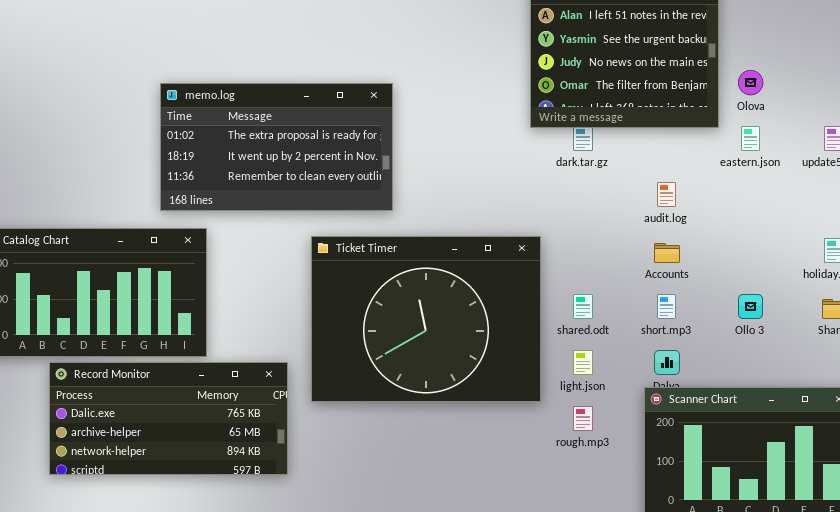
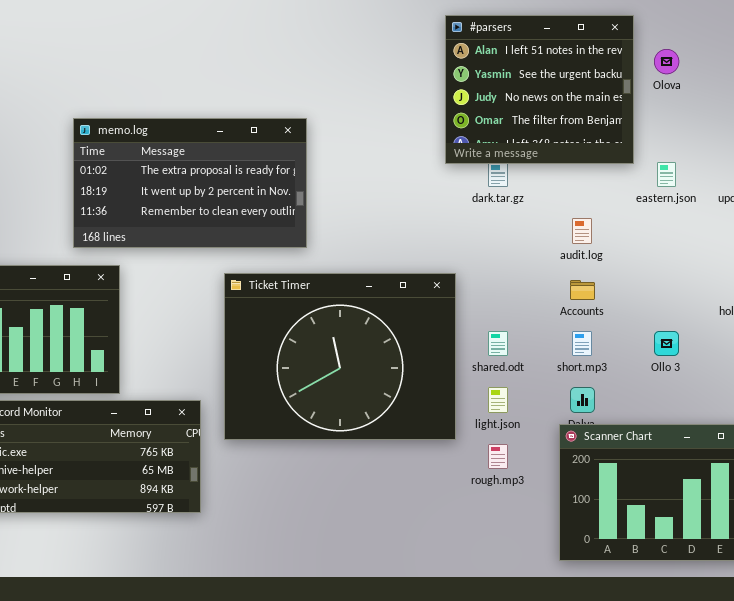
Olova: [738,70,763,95] -> [654,49,679,74], moved

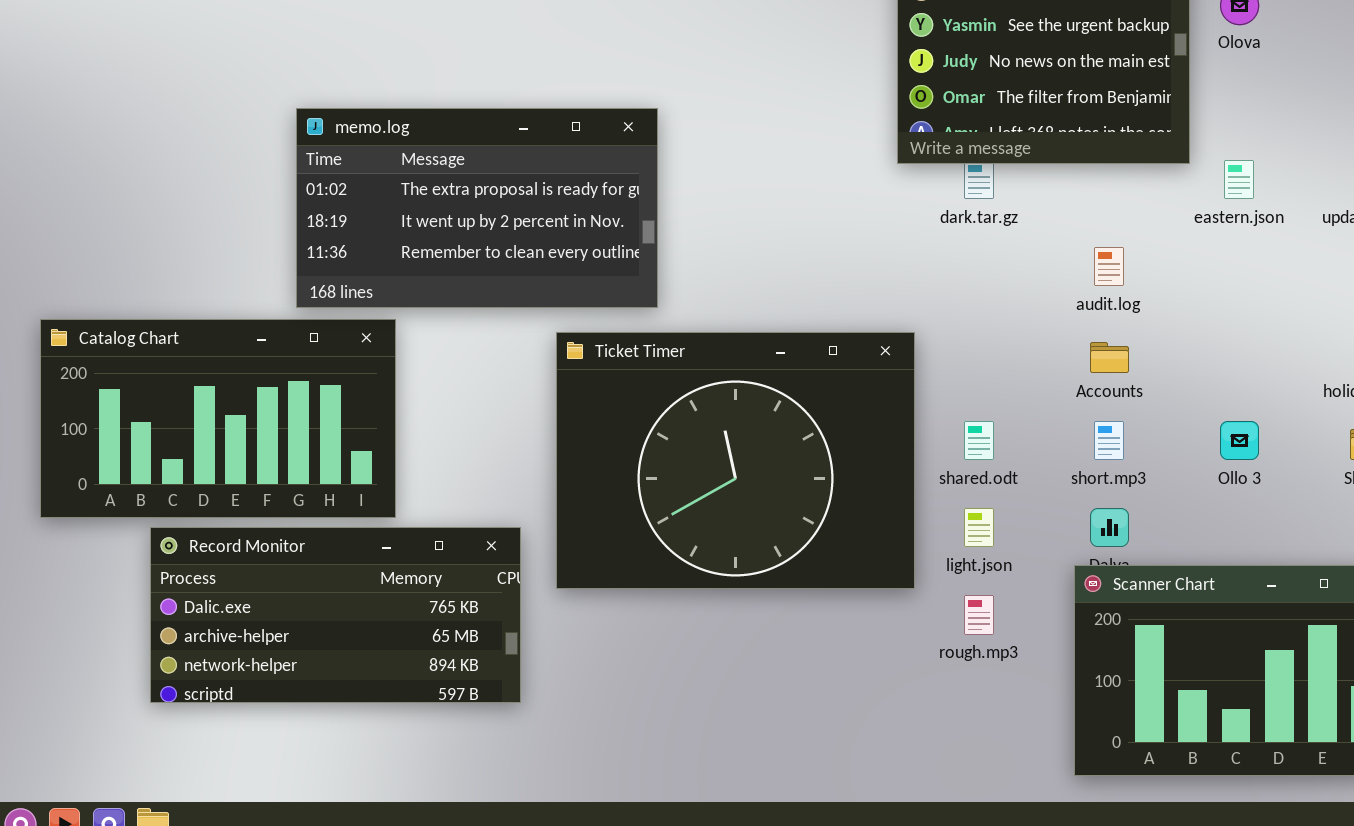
memo.log: [73,118,307,248] -> [296,108,658,308], moved

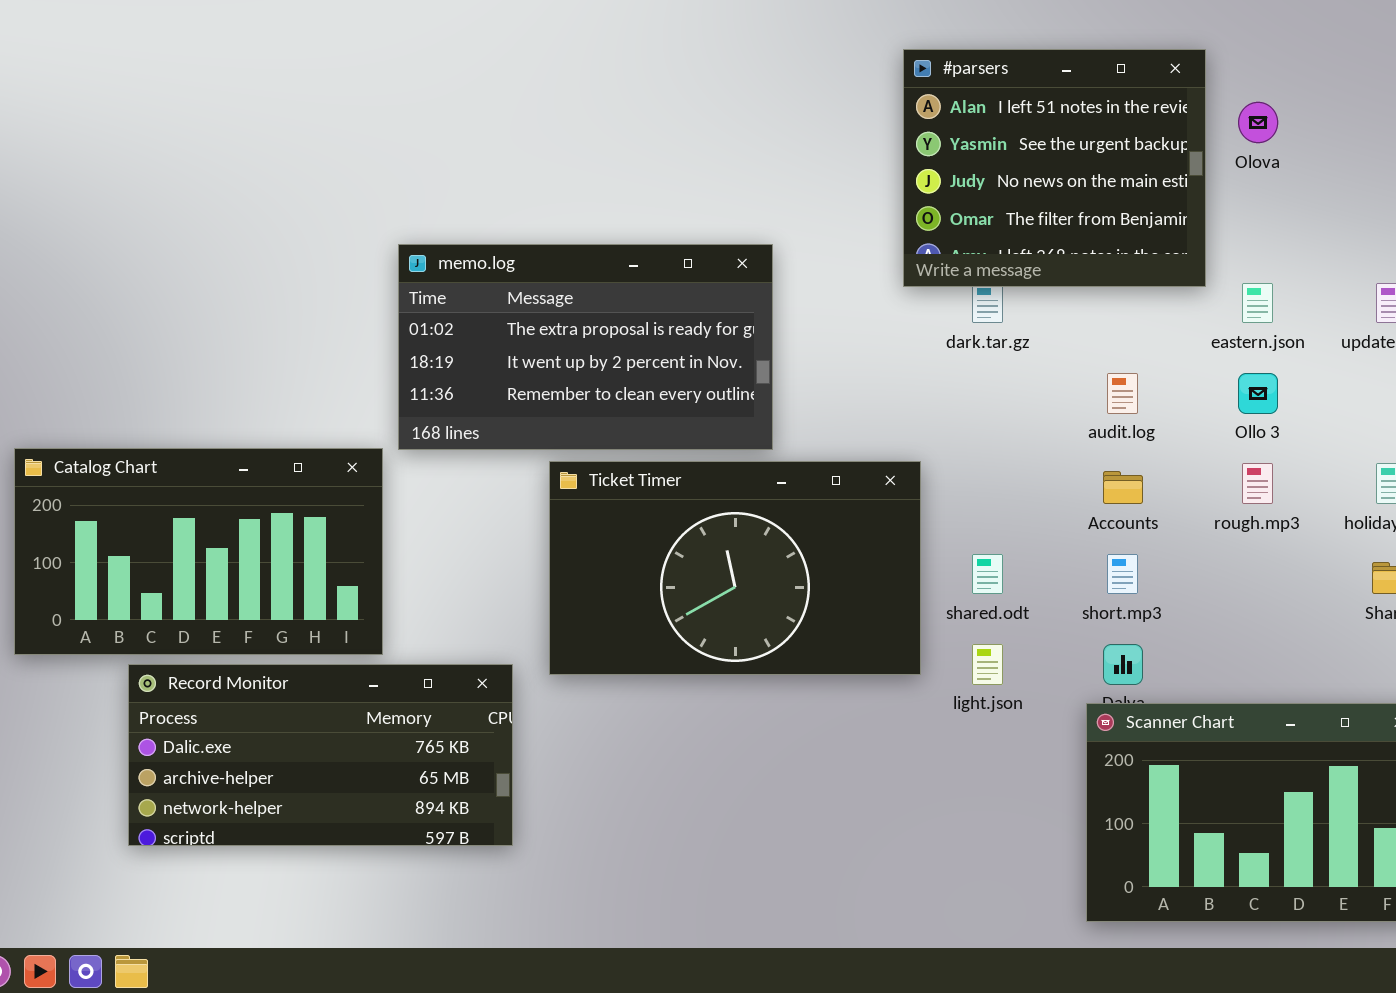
memo.log: [296,108,658,308] -> [398,244,773,450], moved
Ticket Timer: [556,332,915,589] -> [549,461,921,675], resized
Ollo 3: [1220,421,1259,460] -> [1238,373,1278,414], moved
rough.mp3: [964,595,994,635] -> [1242,463,1273,504], moved

